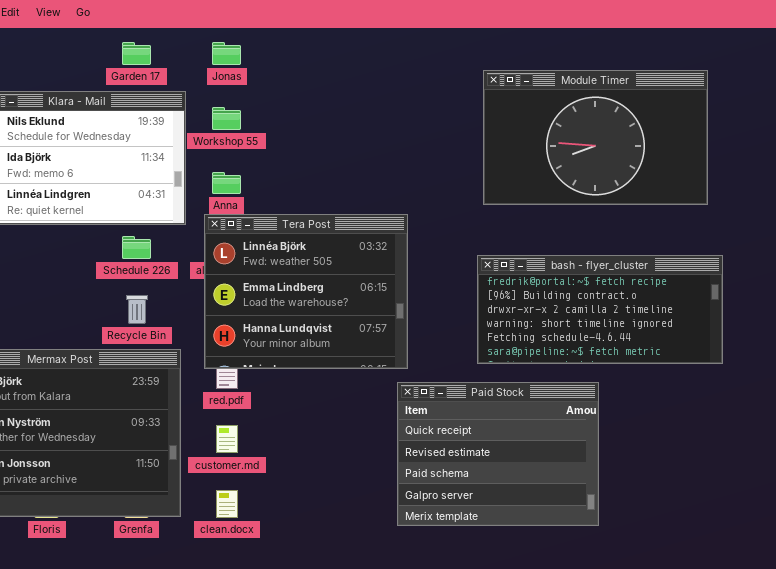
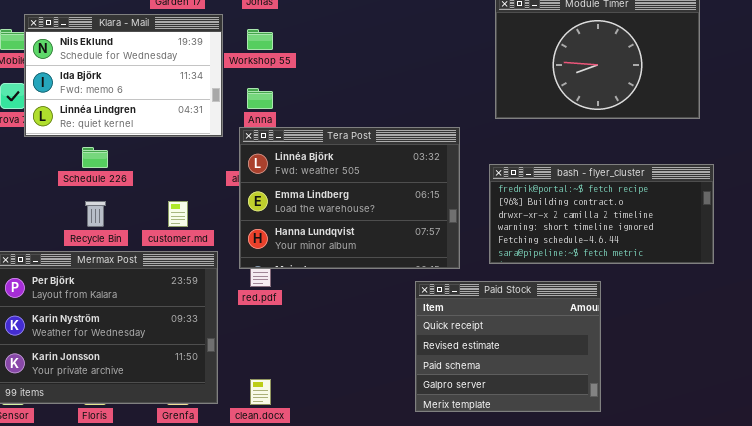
Tera Post: [204,214,408,369] -> [239,127,460,269], resized
Schedule 226: [122,236,151,259] -> [82,147,108,168], moved
Recycle Bin: [126,295,148,324] -> [85,201,106,227], moved
customer.md: [216,425,238,453] -> [168,201,188,227], moved

